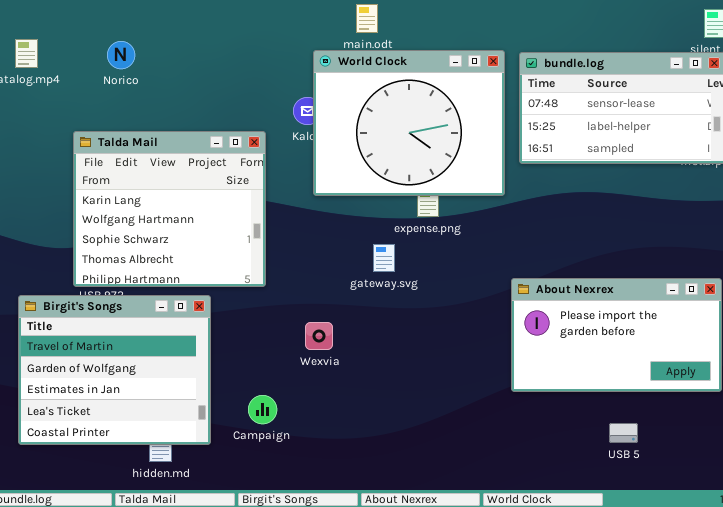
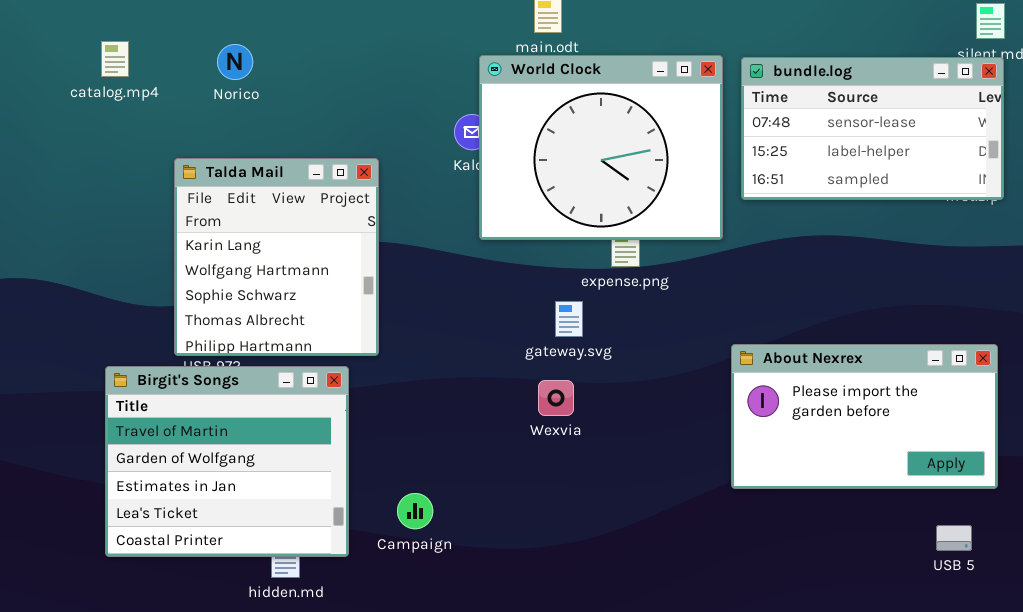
Talda Mail: [73,131,266,287] -> [174,158,379,356], resized
Wexvia: [305,322,333,350] -> [538,380,574,416], moved
USB 5: [609,423,638,443] -> [936,525,972,551], moved

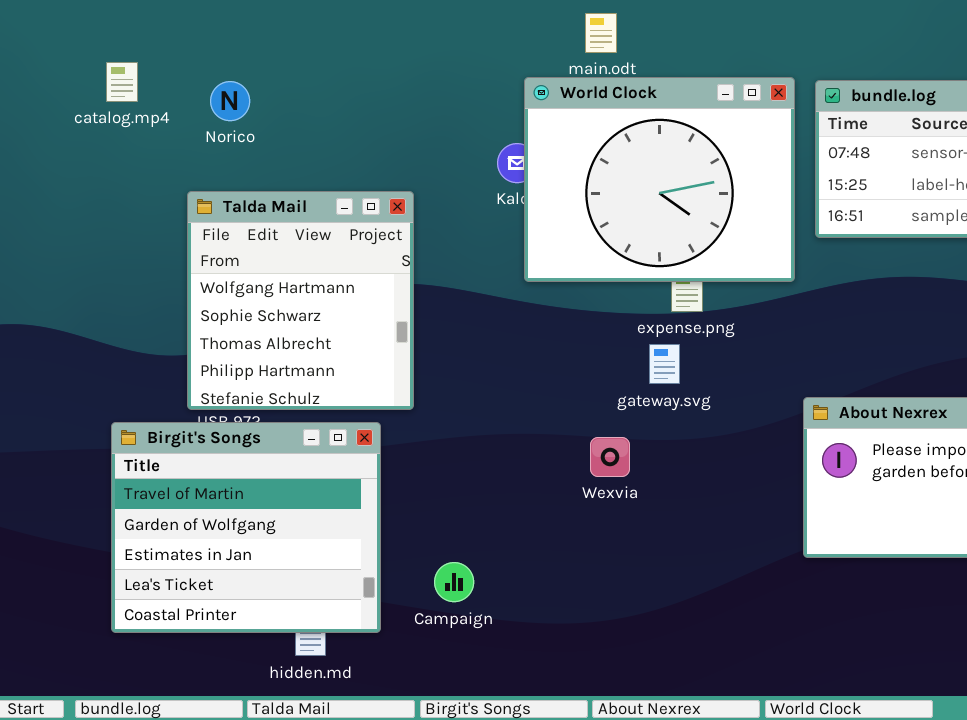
Norico: [217,44,253,80] -> [210,81,250,121], moved
Talda Mail: [174,158,379,356] -> [187,191,414,410], scrolled down 1 row
gateway.svg: [555,301,583,337] -> [649,344,680,384], moved

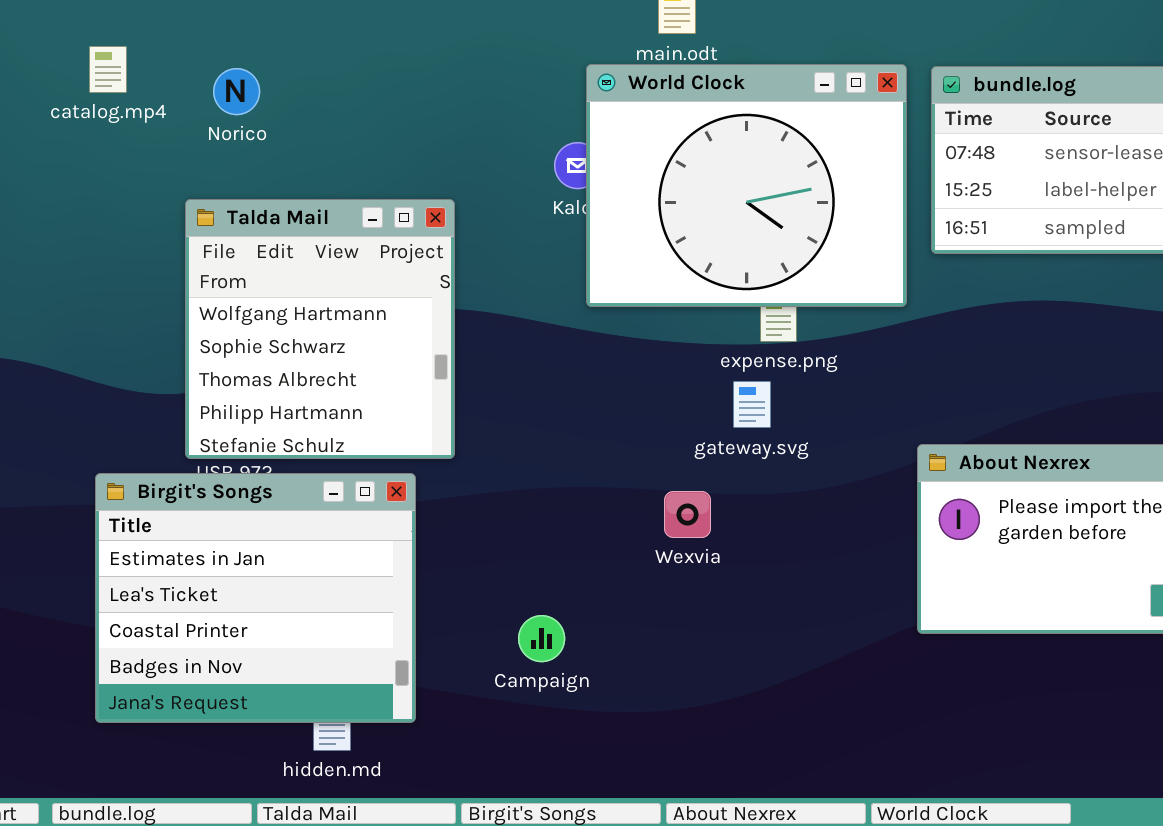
Birgit's Songs: [111,422,381,633] -> [95,473,416,723], scrolled down 2 rows
Campaign: [434,562,474,602] -> [518,615,565,662], moved

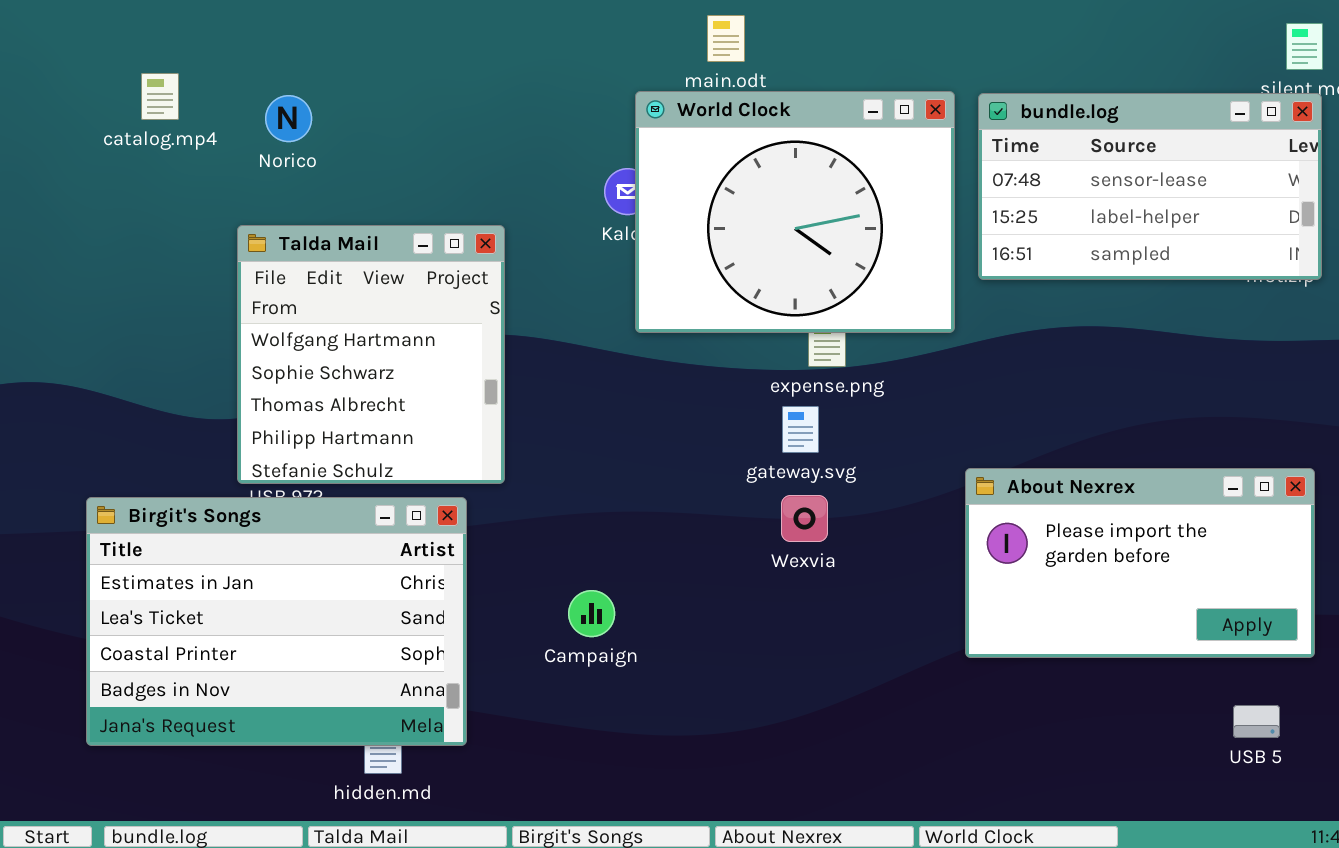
Birgit's Songs: [95,473,416,723] -> [86,497,467,746], resized
Wexvia: [664,491,711,538] -> [781,495,828,542], moved
Campaign: [518,615,565,662] -> [568,590,615,637], moved

